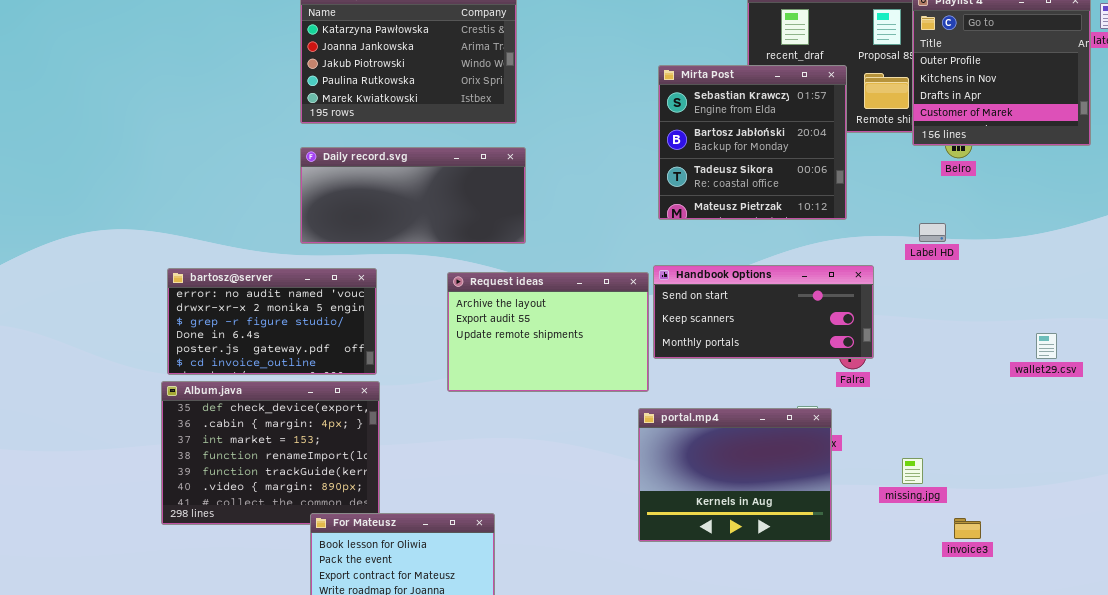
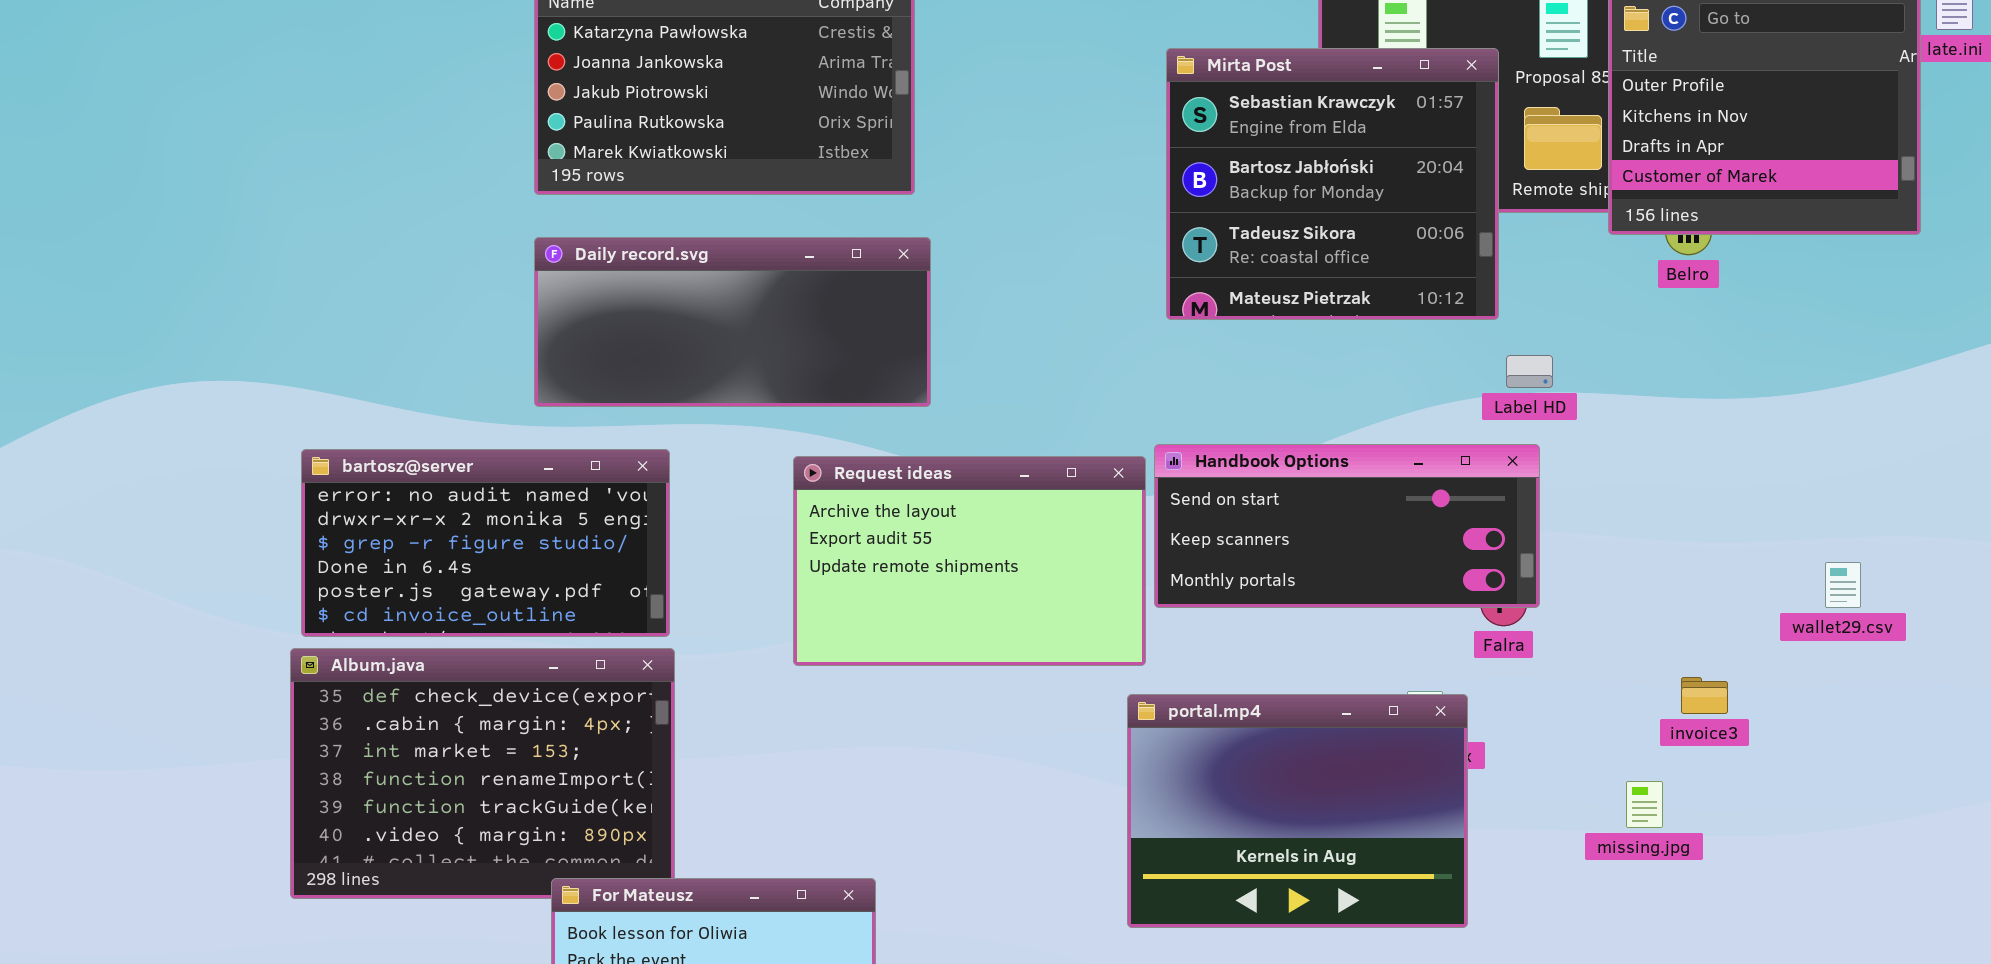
Mirta Post: [658,65,847,220] -> [1166,48,1499,320], moved
Label HD: [919,223,946,242] -> [1506,355,1553,388], moved
missing.jpg: [902,458,923,484] -> [1626,781,1663,828], moved
invoice3: [954,518,981,539] -> [1681,677,1728,714], moved

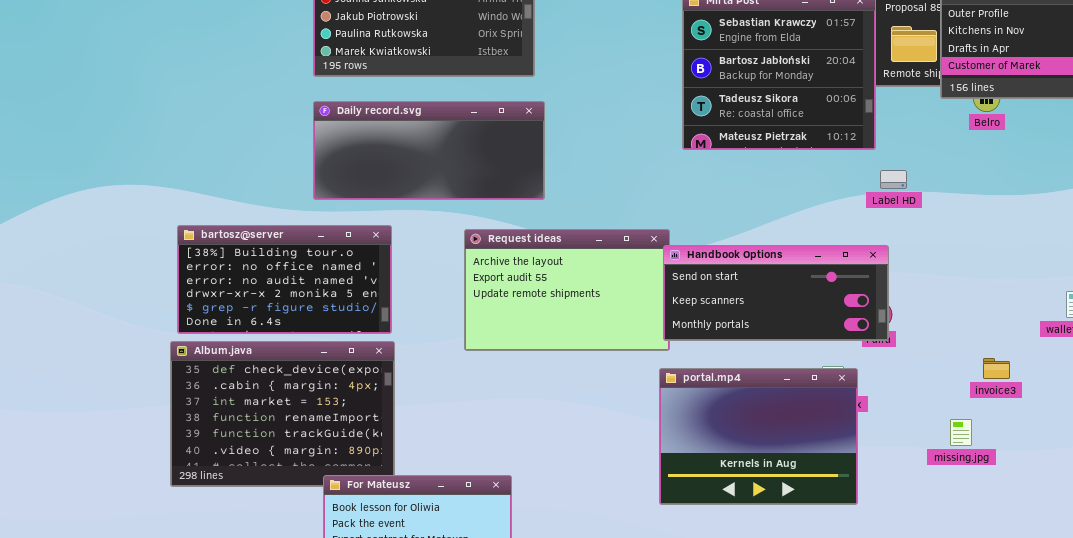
Handbook Options: [1154,444,1540,608] -> [663,245,889,341], moved
bartosz@server: [301,449,670,637] -> [177,225,392,334], scrolled up 2 rows

